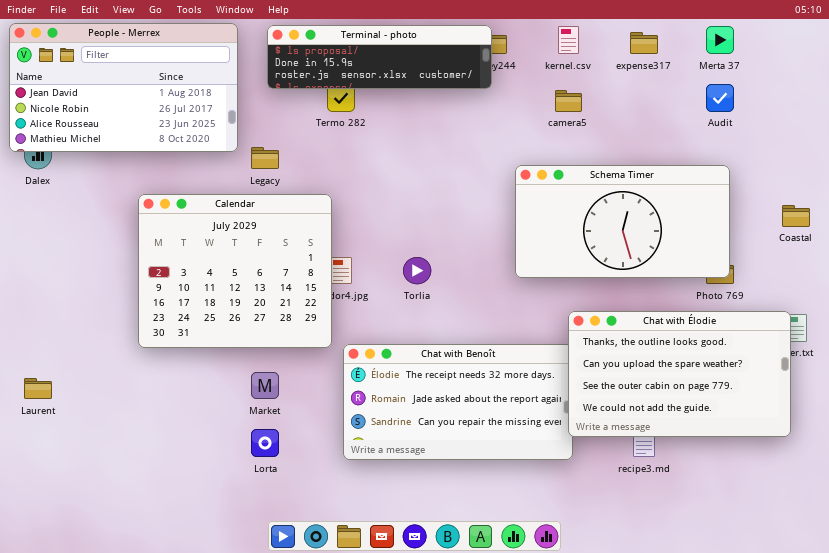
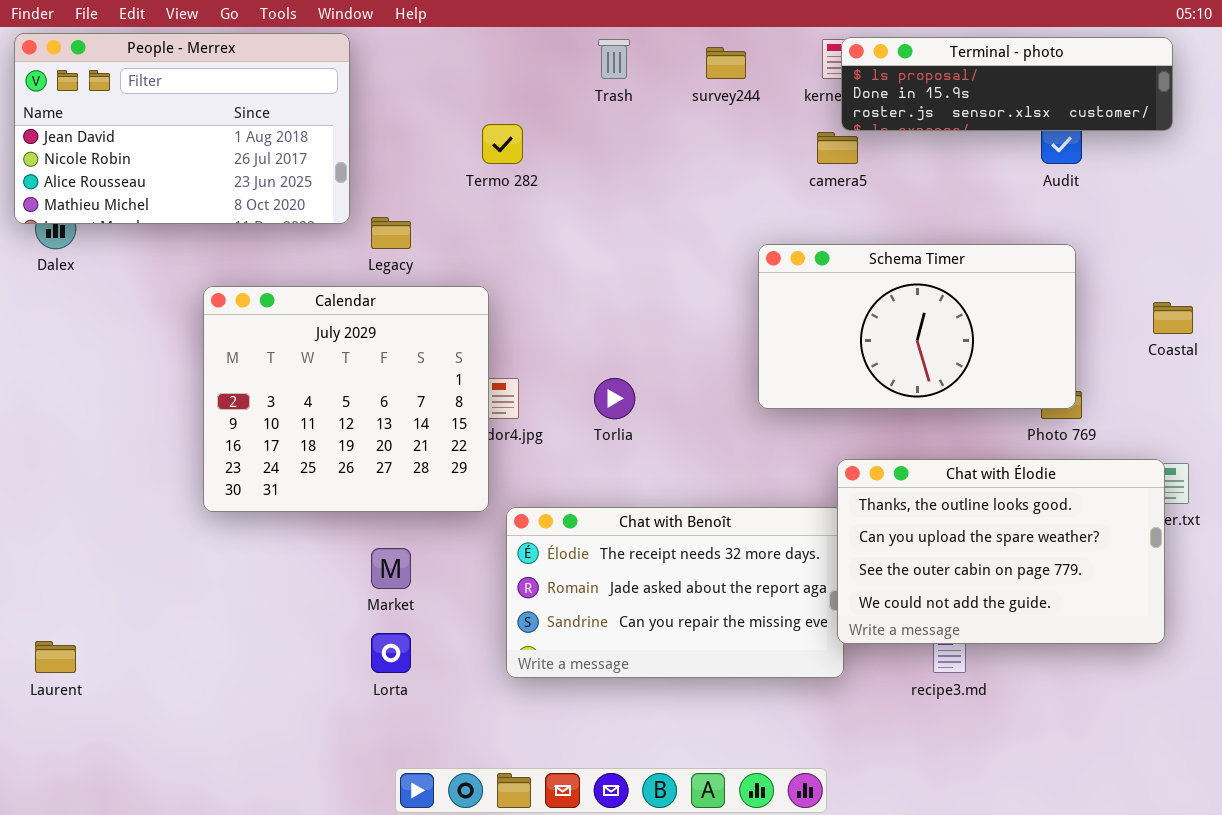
Terminal - photo: [267,25,492,89] -> [841,37,1173,131], moved
Laurent: [24,378,52,399] -> [35,641,76,673], moved

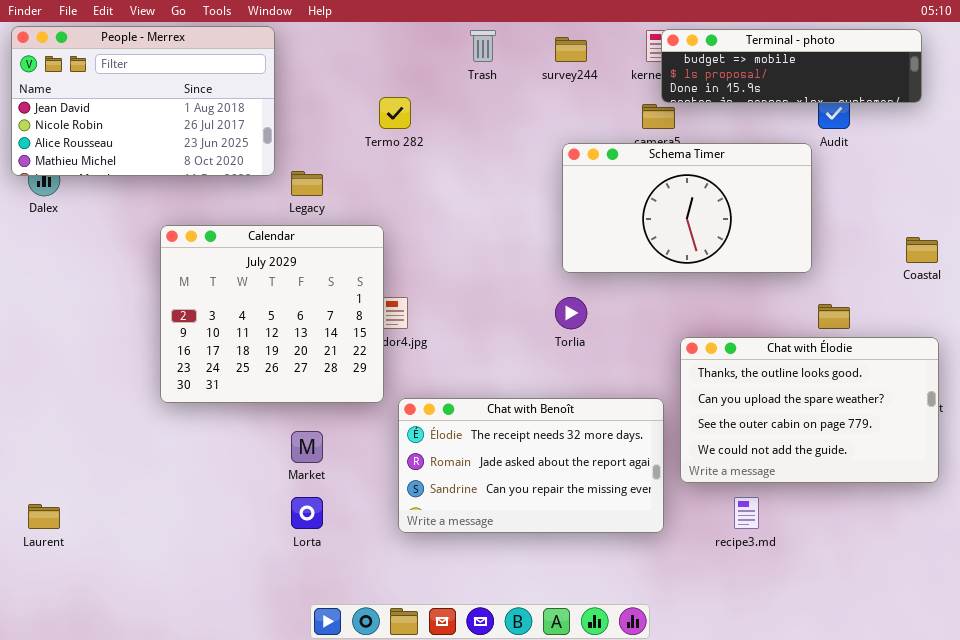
Terminal - photo: [841,37,1173,131] -> [661,29,922,103], scrolled up 1 row
Schema Timer: [758,244,1076,409] -> [562,143,812,273], moved
Torlia: [594,378,635,419] -> [555,297,587,329], moved
Chat with Élodie: [837,459,1165,644] -> [680,337,939,483], moved

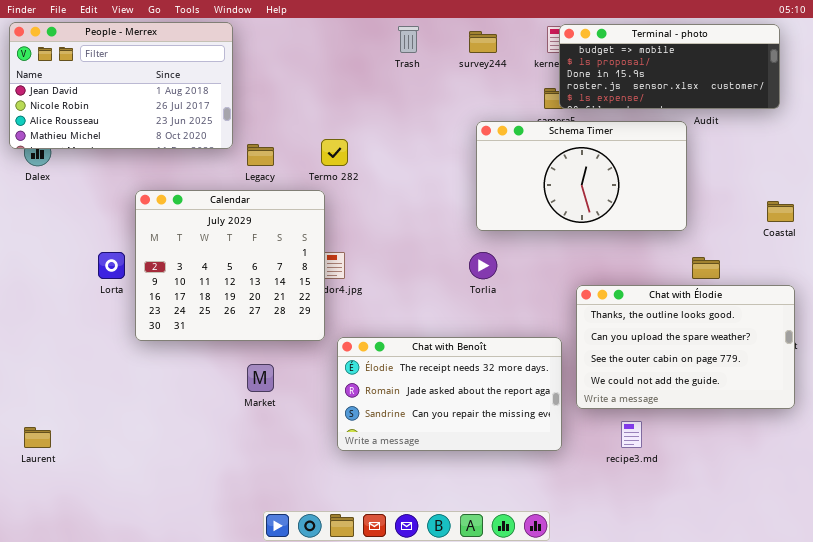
Terminal - photo: [661,29,922,103] -> [559,24,780,109], resized
Termo 282: [379,97,411,129] -> [321,139,348,166], moved
Lorta: [291,497,323,529] -> [98,252,125,279], moved

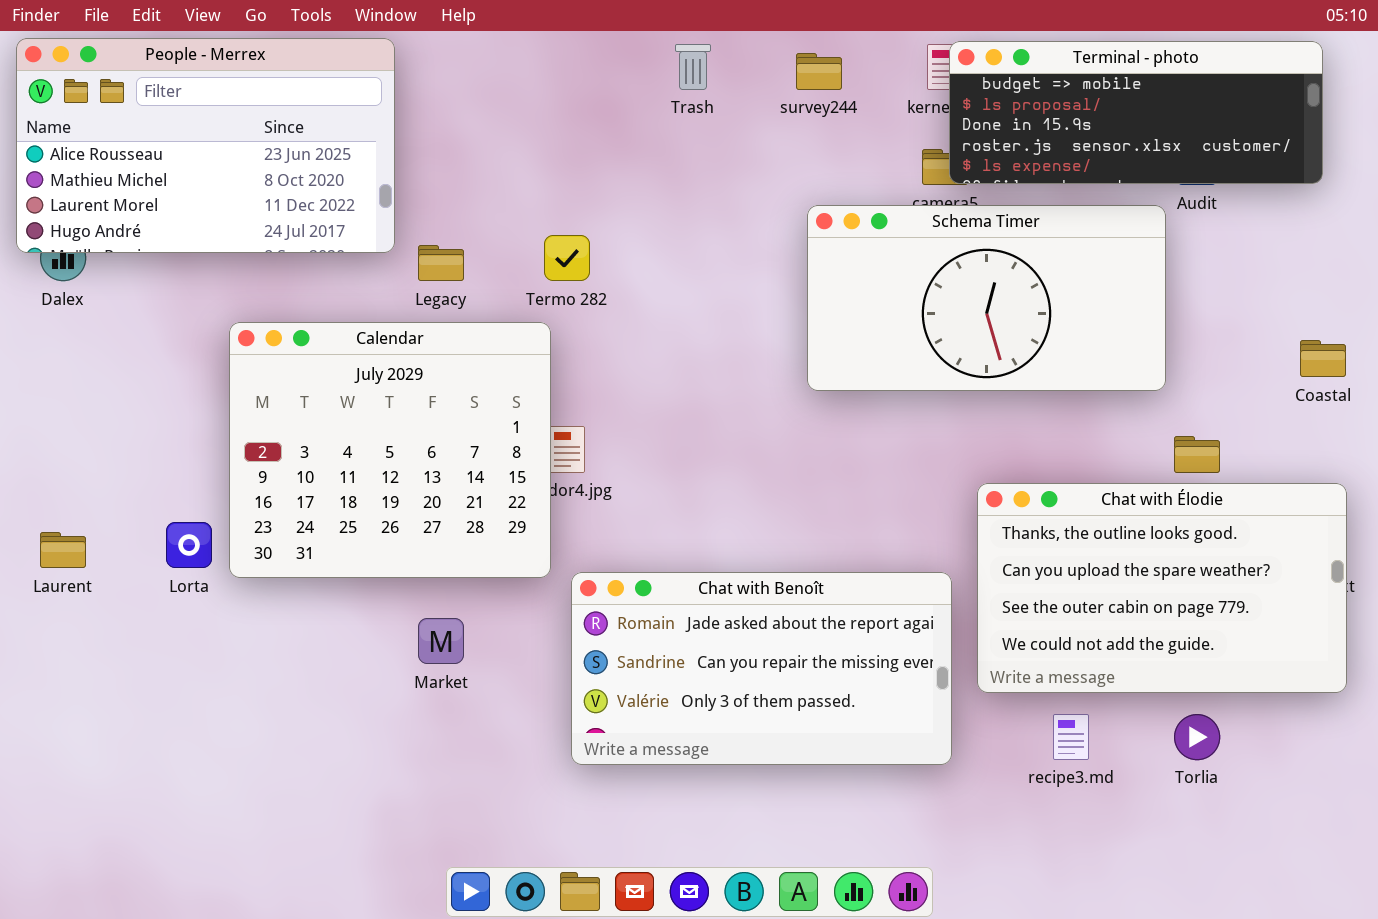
People - Merrex: [9,22,233,149] -> [16,38,395,253], scrolled down 2 rows
Lorta: [98,252,125,279] -> [166,522,212,568], moved
Torlia: [469,252,497,279] -> [1174,714,1220,760], moved
Chat with Benoît: [337,337,562,451] -> [571,572,952,765], scrolled down 1 row
Laurent: [24,427,51,448] -> [40,532,86,568], moved

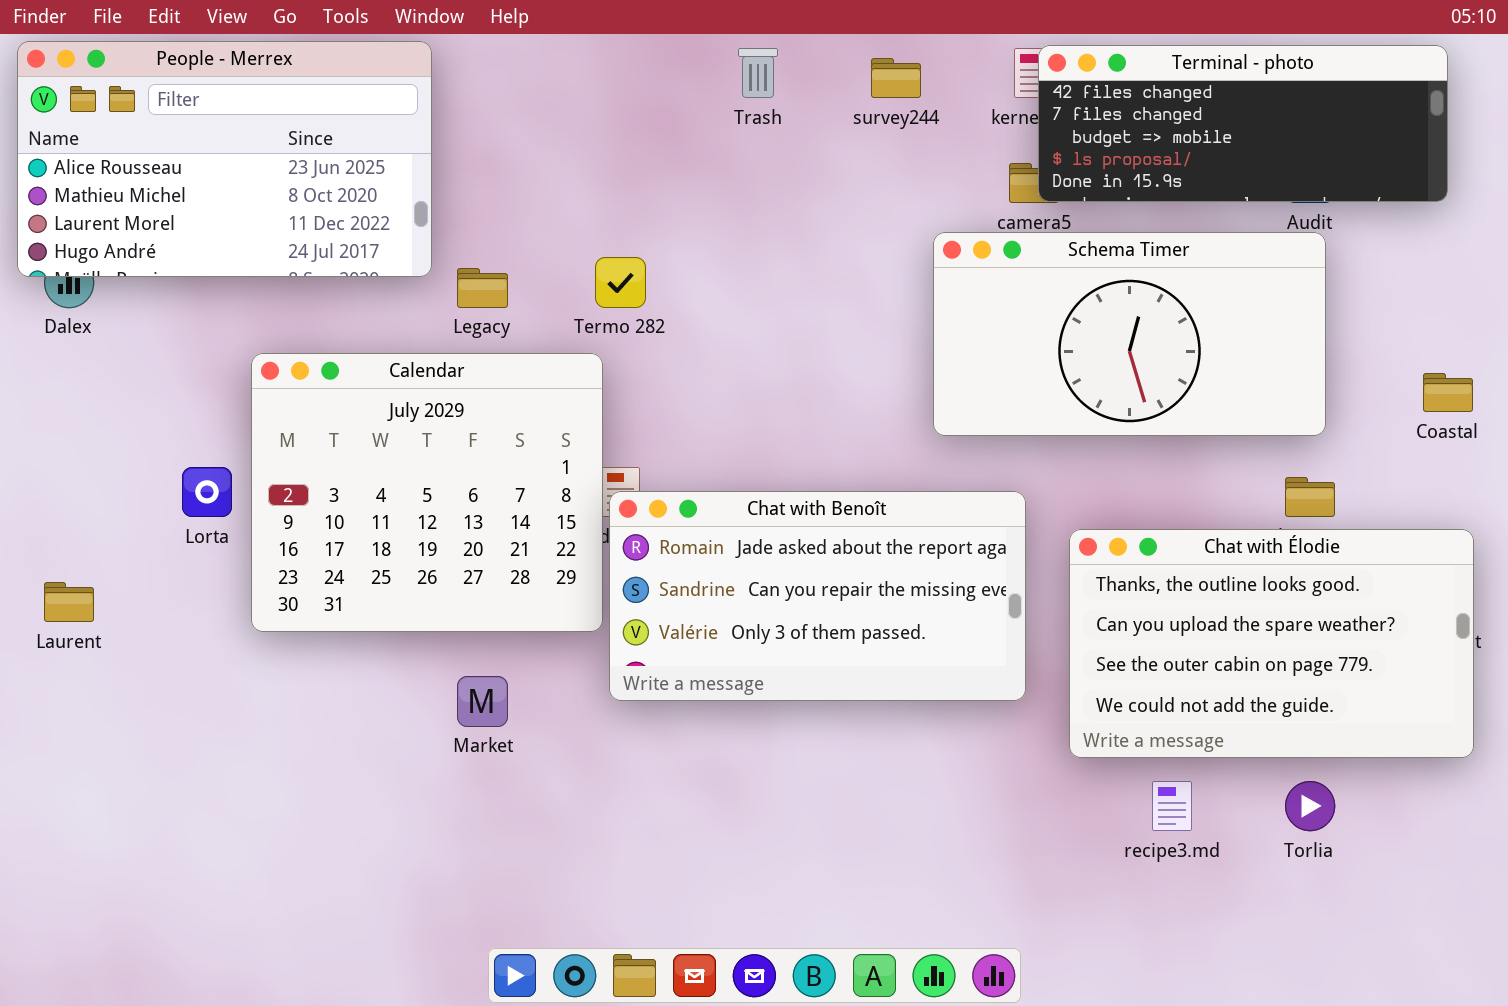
Terminal - photo: [949,41,1323,184] -> [1038,45,1448,202], scrolled up 2 rows
Schema Timer: [807,205,1166,391] -> [933,232,1326,436], moved
Lorta: [166,522,212,568] -> [182,467,232,517], moved
Chat with Benoît: [571,572,952,765] -> [609,491,1026,701], moved

